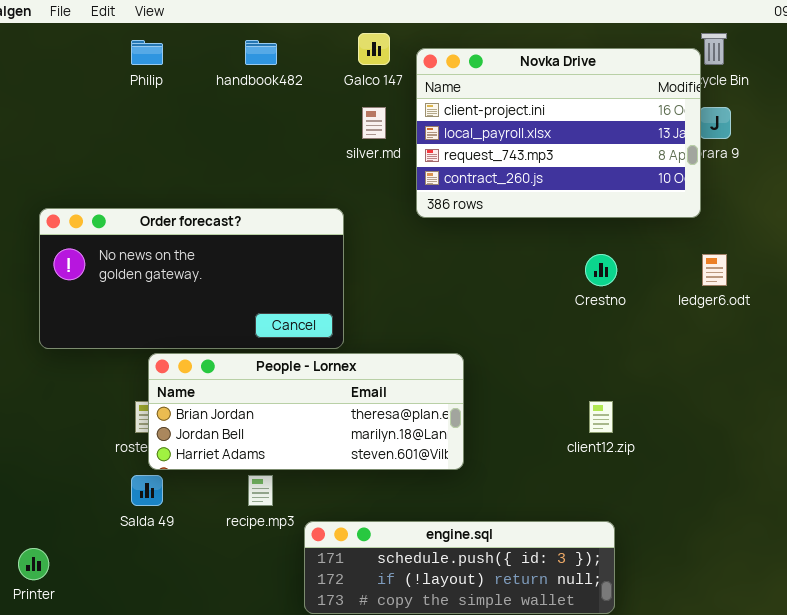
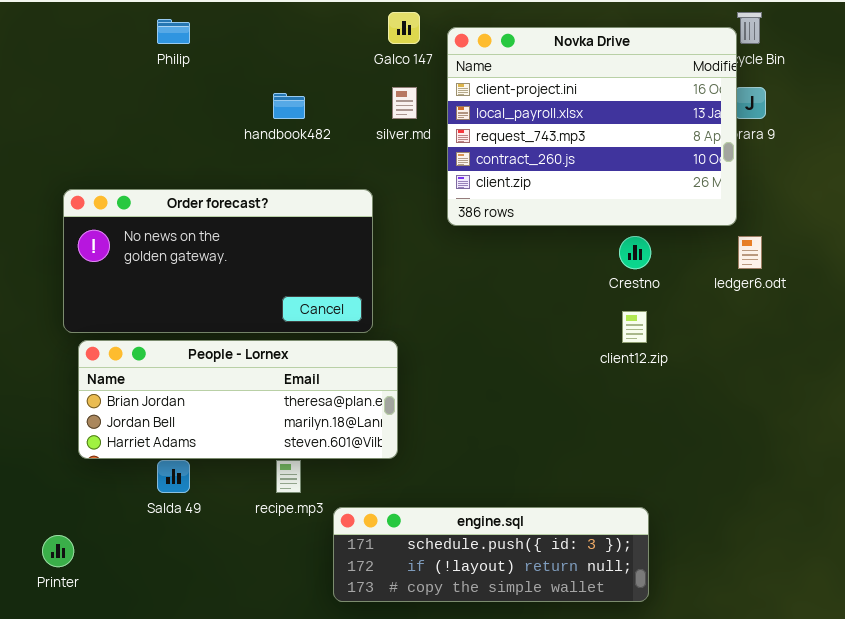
handbook482: [245,40,277,65] -> [273,93,305,119], moved
Novka Drive: [416,48,701,218] -> [447,27,737,226], resized
People - Lornex: [148,353,464,470] -> [78,340,398,459], moved
client12.zip: [589,401,613,433] -> [622,311,647,343], moved

